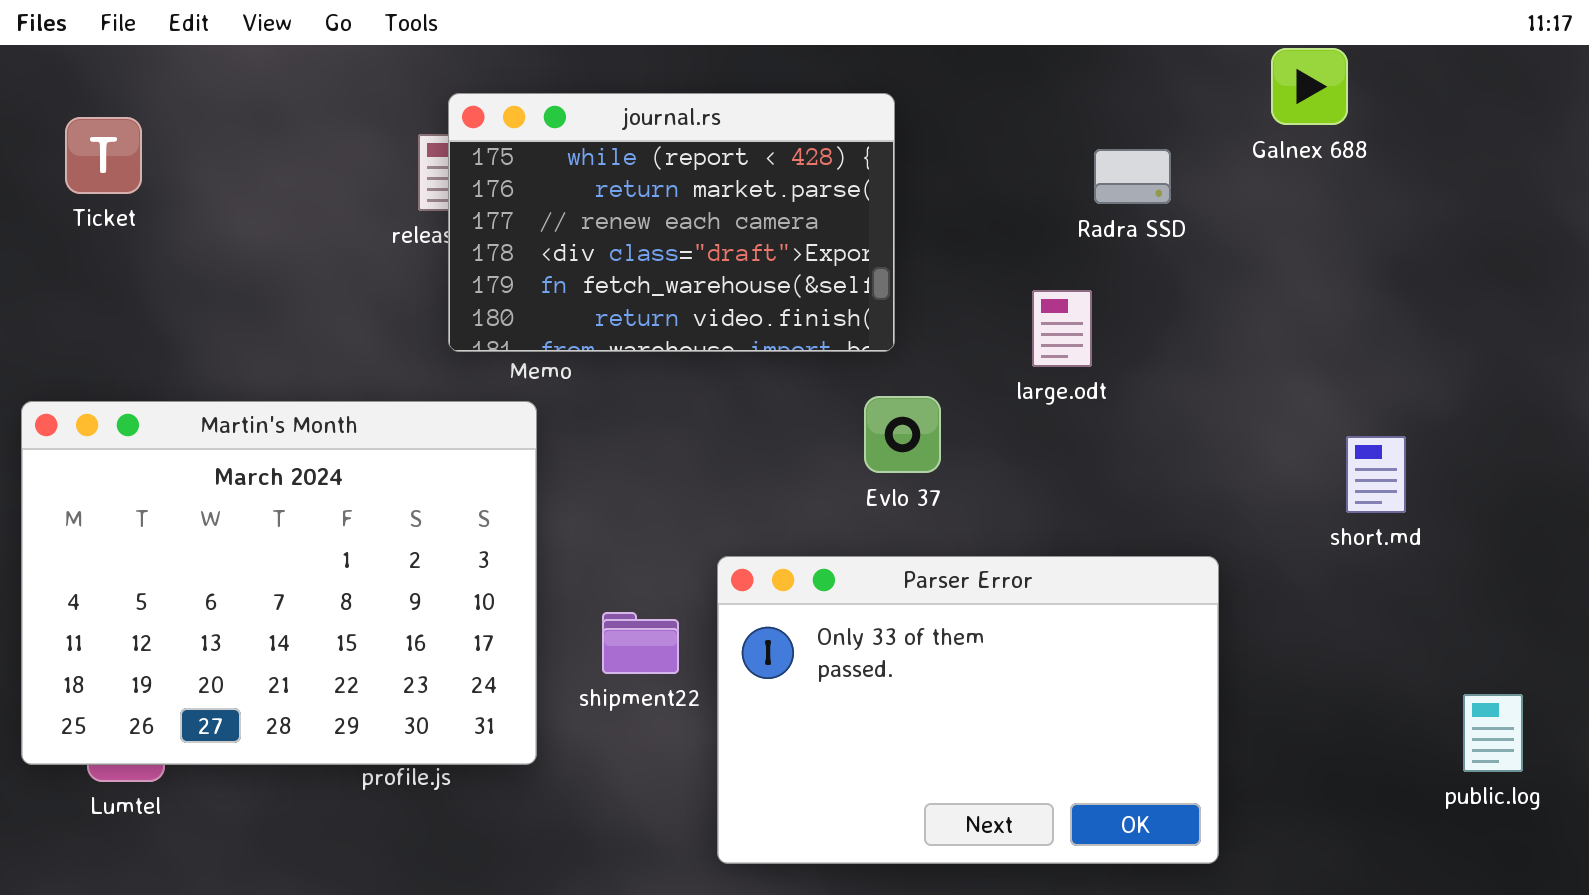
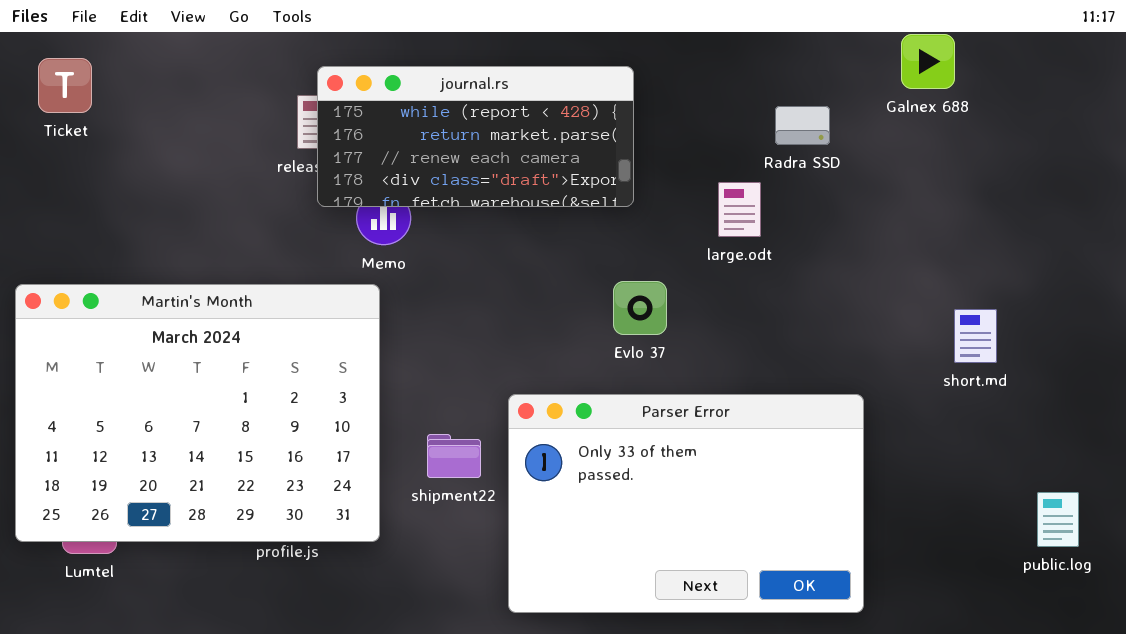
journal.rs: [448,93,895,352] -> [317,66,634,207], resized
Ticket: [65,117,142,194] -> [38,58,92,113], moved
large.odt: [1032,290,1092,367] -> [718,182,761,237], moved

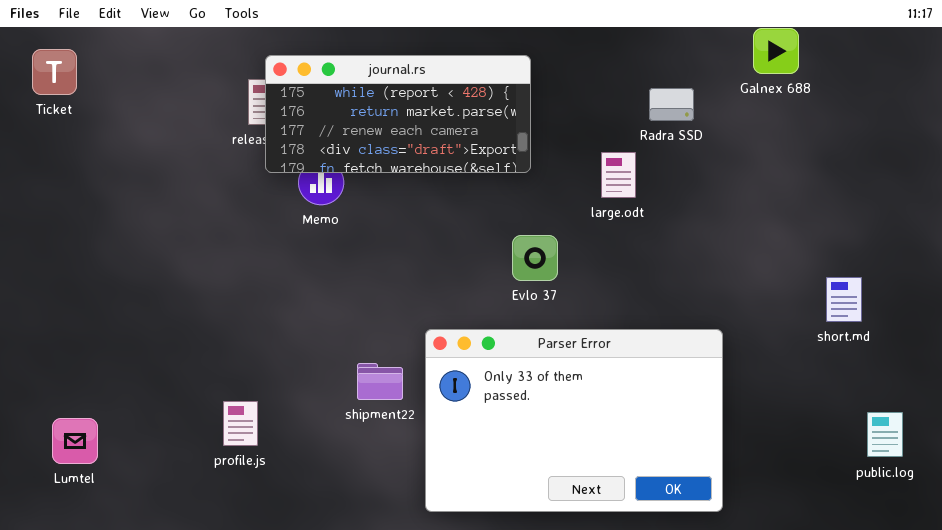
Martin's Month: [15,284,380,542] -> none, closed
short.md: [954,309,997,363] -> [826,277,862,322], moved

